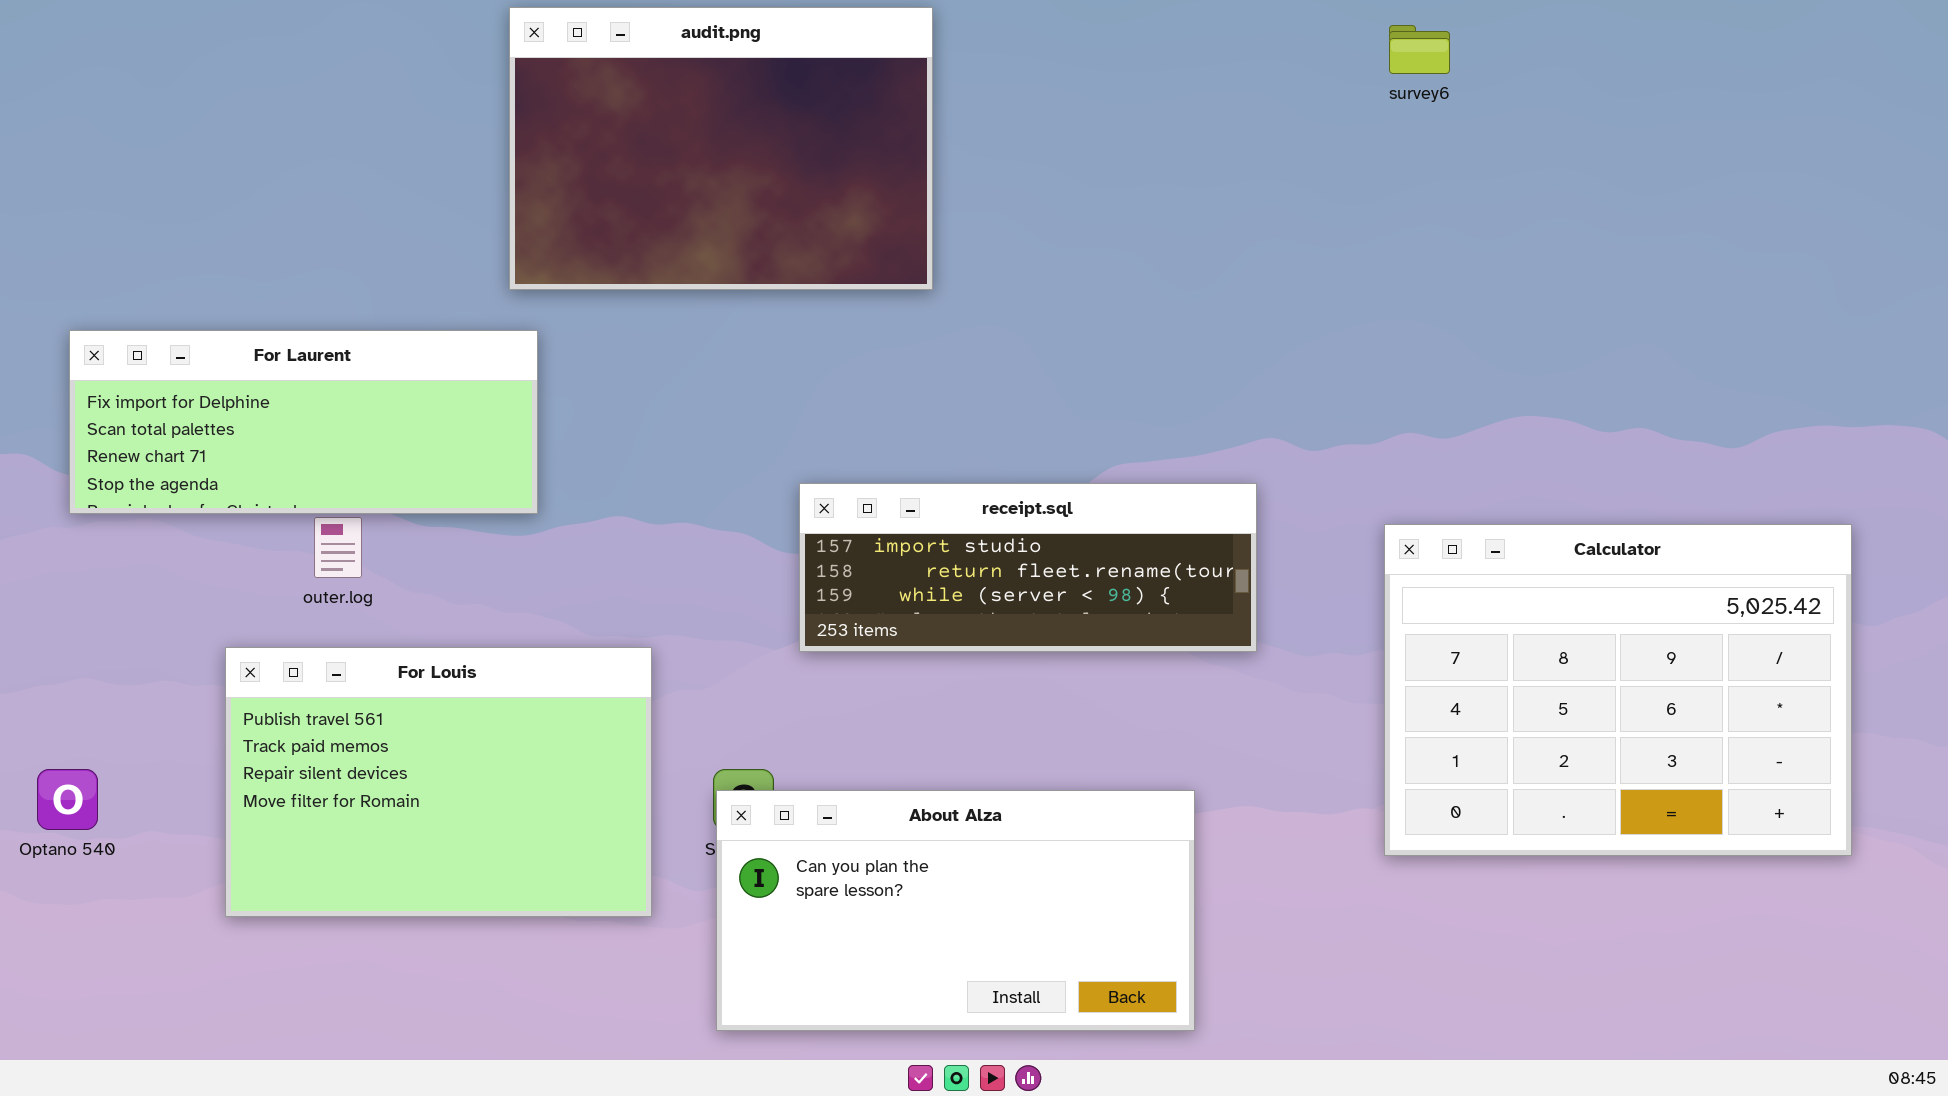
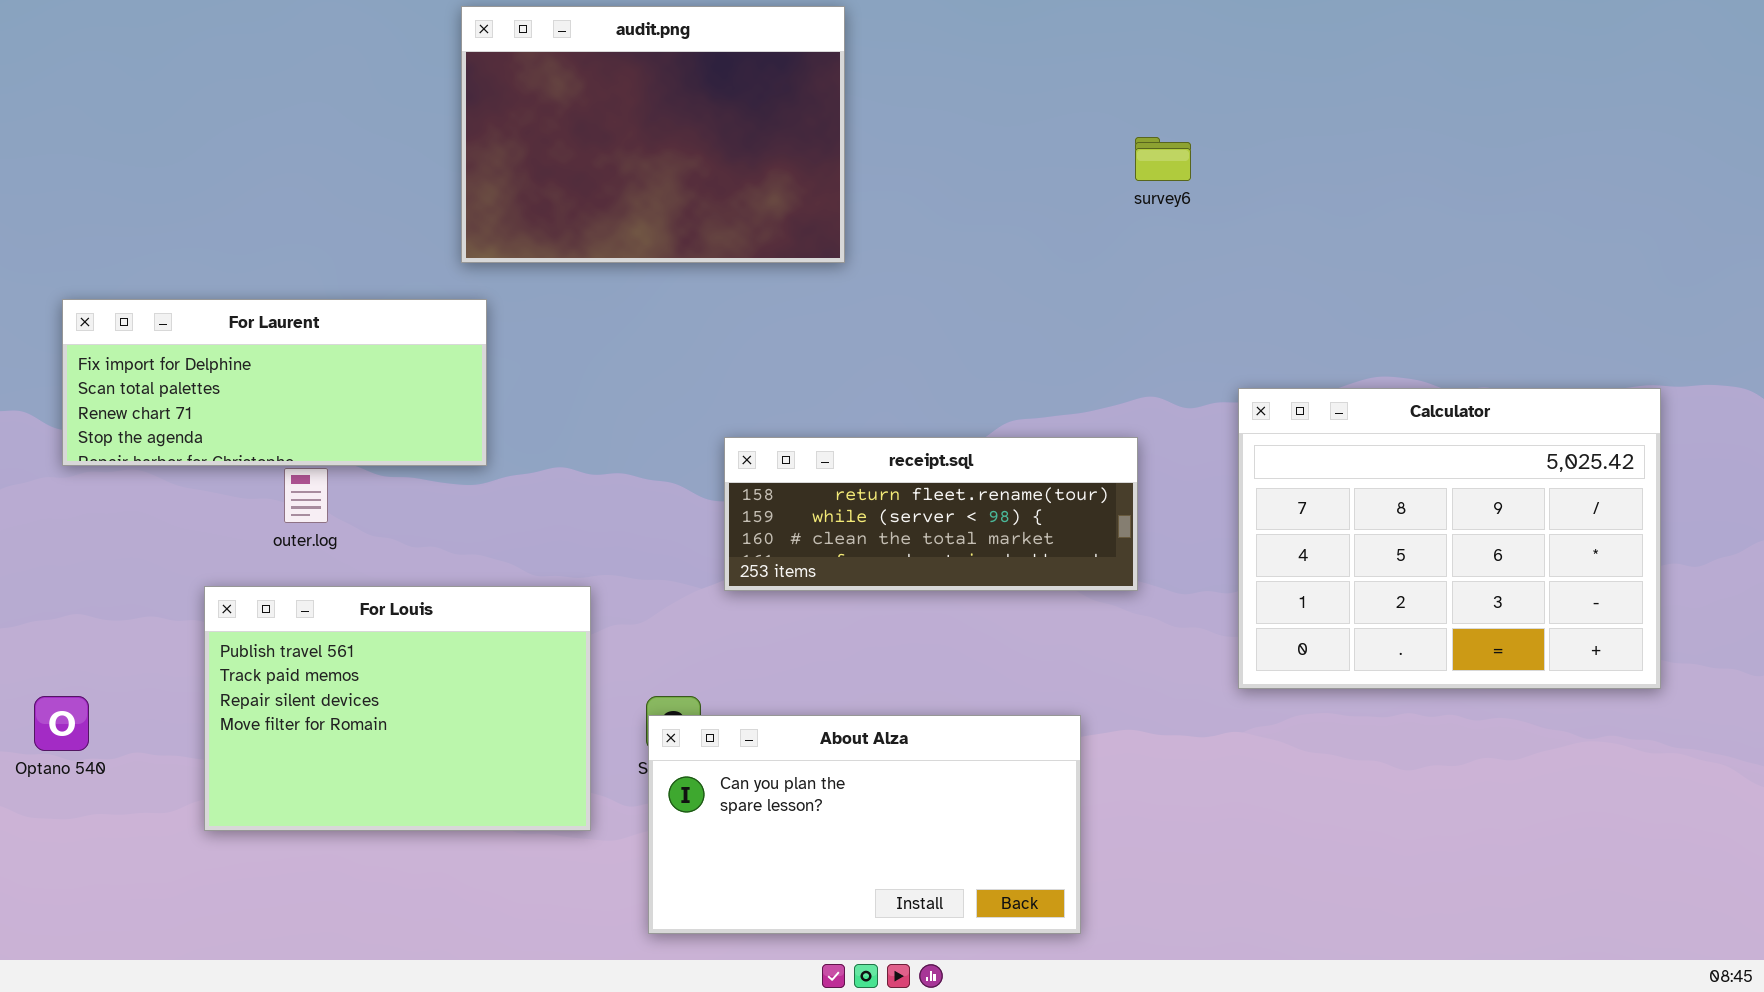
survey6: [1389,25,1450,74] -> [1135,137,1191,181], moved
receipt.sql: [799,483,1257,652] -> [724,437,1138,591], scrolled down 1 row
Calculator: [1384,524,1852,856] -> [1238,388,1661,689], moved

